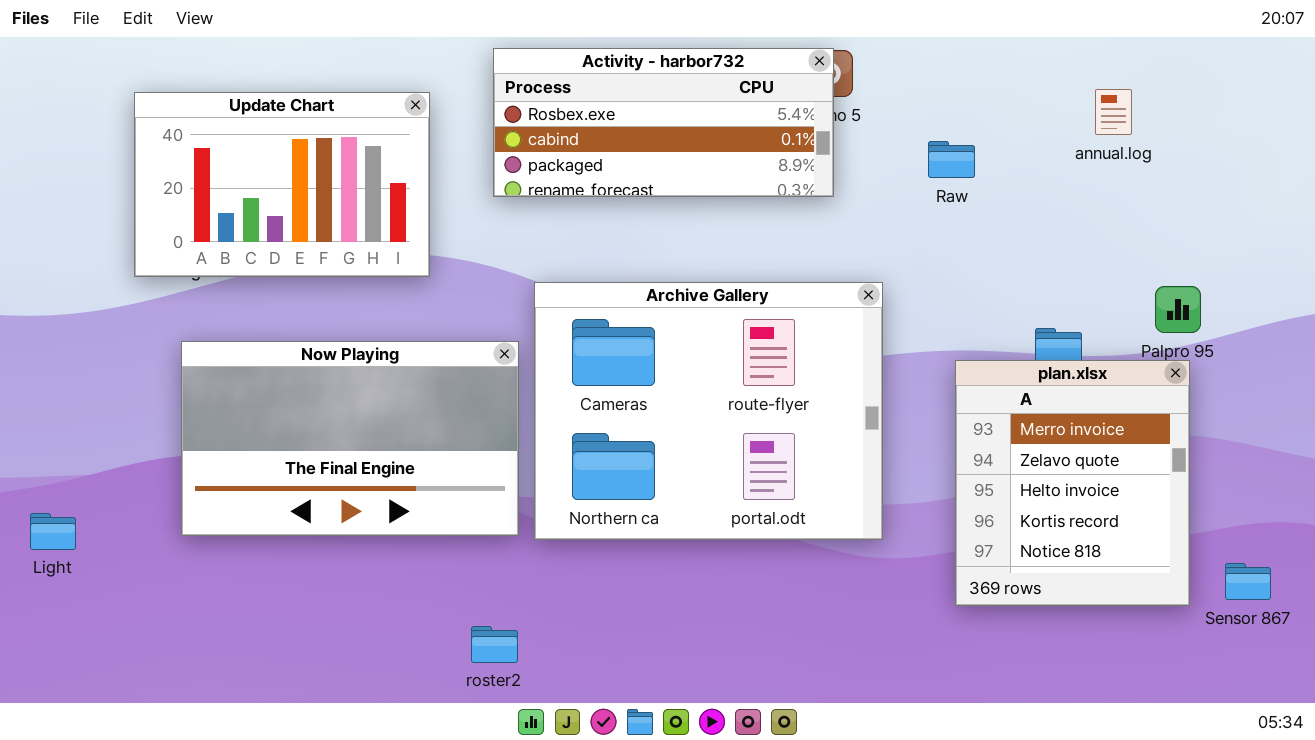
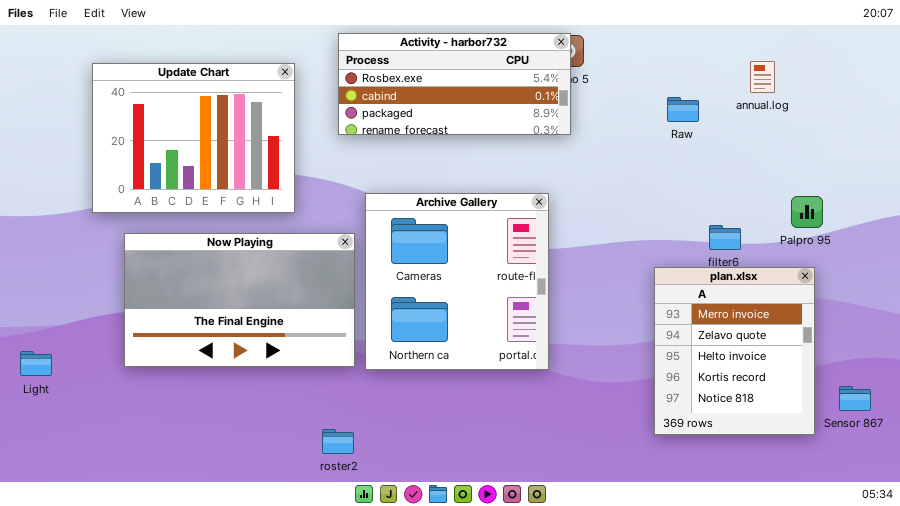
Update Chart: [134,92,430,277] -> [92,63,295,213], resized
Raw: [928,141,975,178] -> [667,97,699,122], moved
Archive Gallery: [534,282,883,540] -> [365,193,549,370], resized
plan.xlsx: [955,360,1190,606] -> [654,267,815,435], moved

